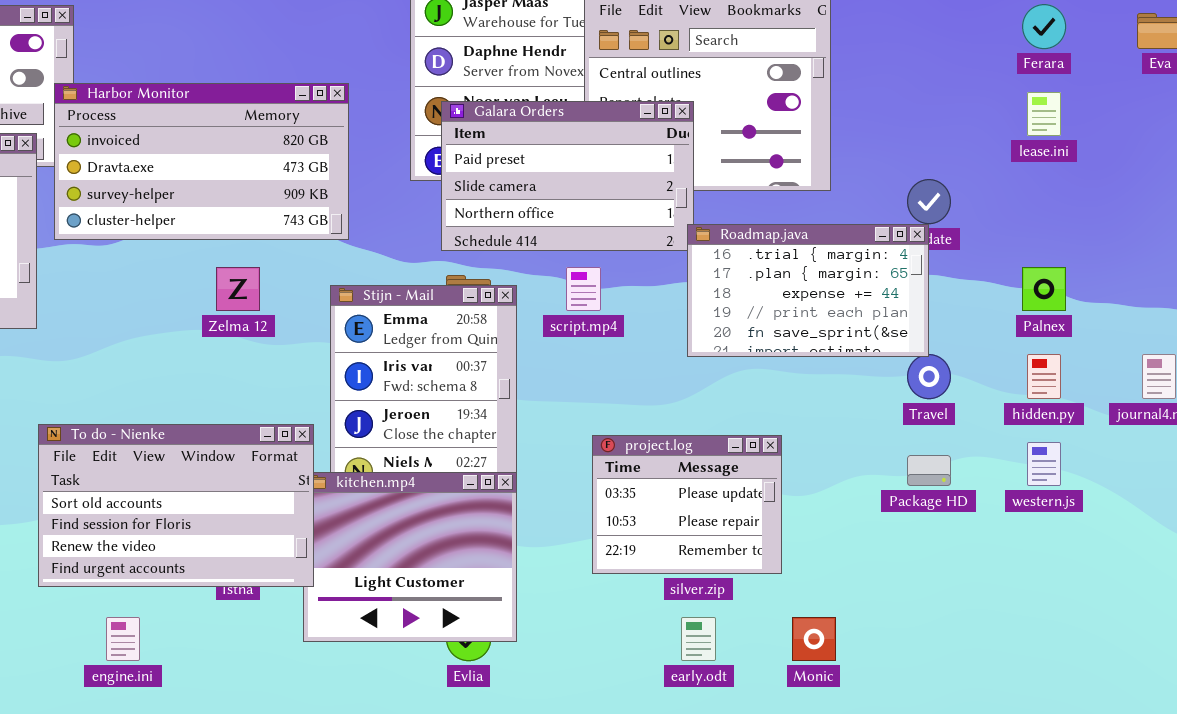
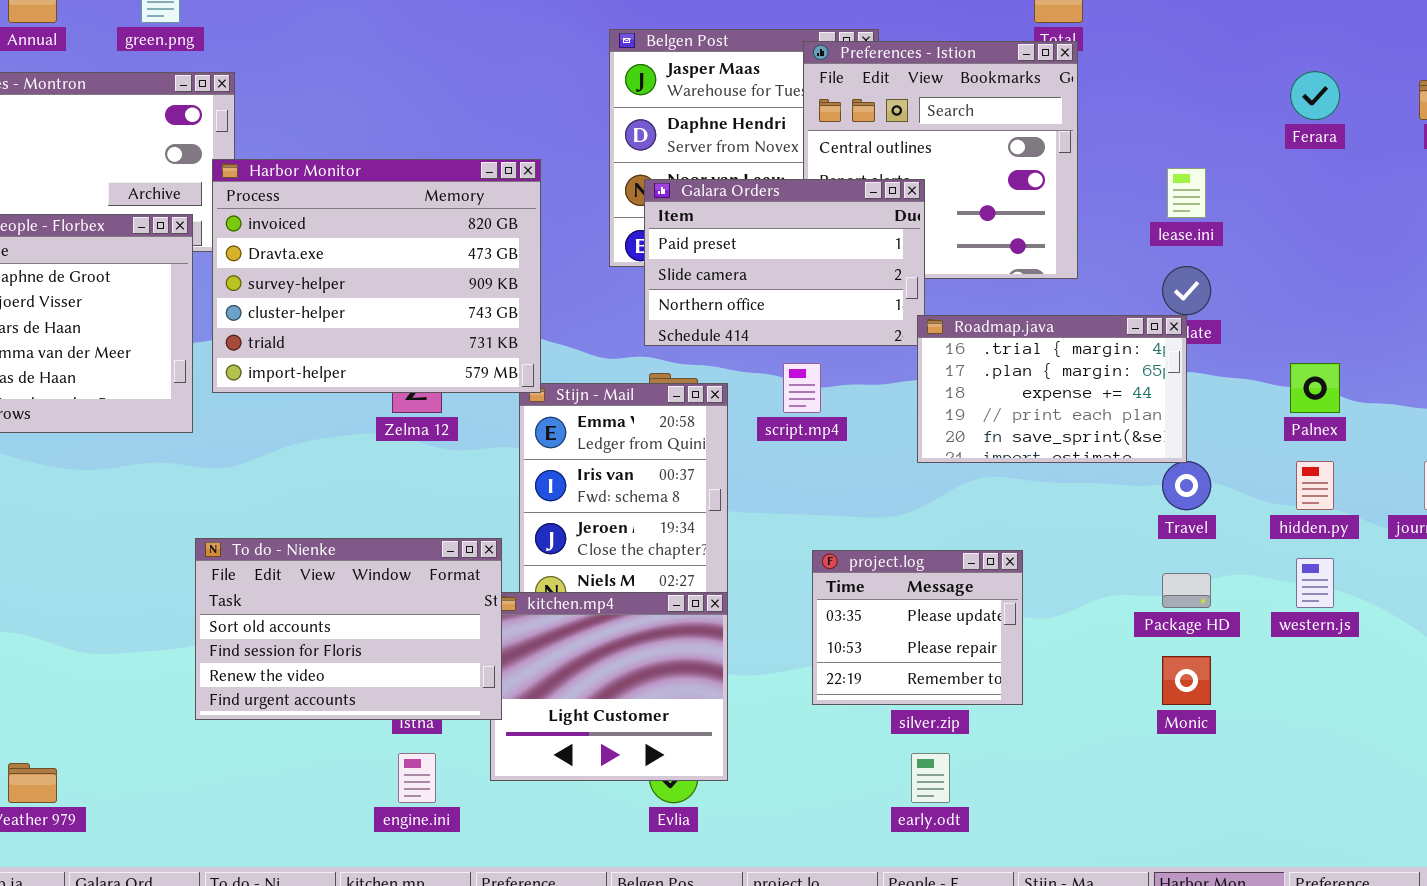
Harbor Monitor: [54,83,349,240] -> [212,159,541,393], resized
lease.ini: [1027,92,1061,136] -> [1167,168,1206,218], moved
engine.ini: [106,617,140,661] -> [398,753,436,803], moved
Monic: [792,617,836,661] -> [1162,656,1211,705], moved

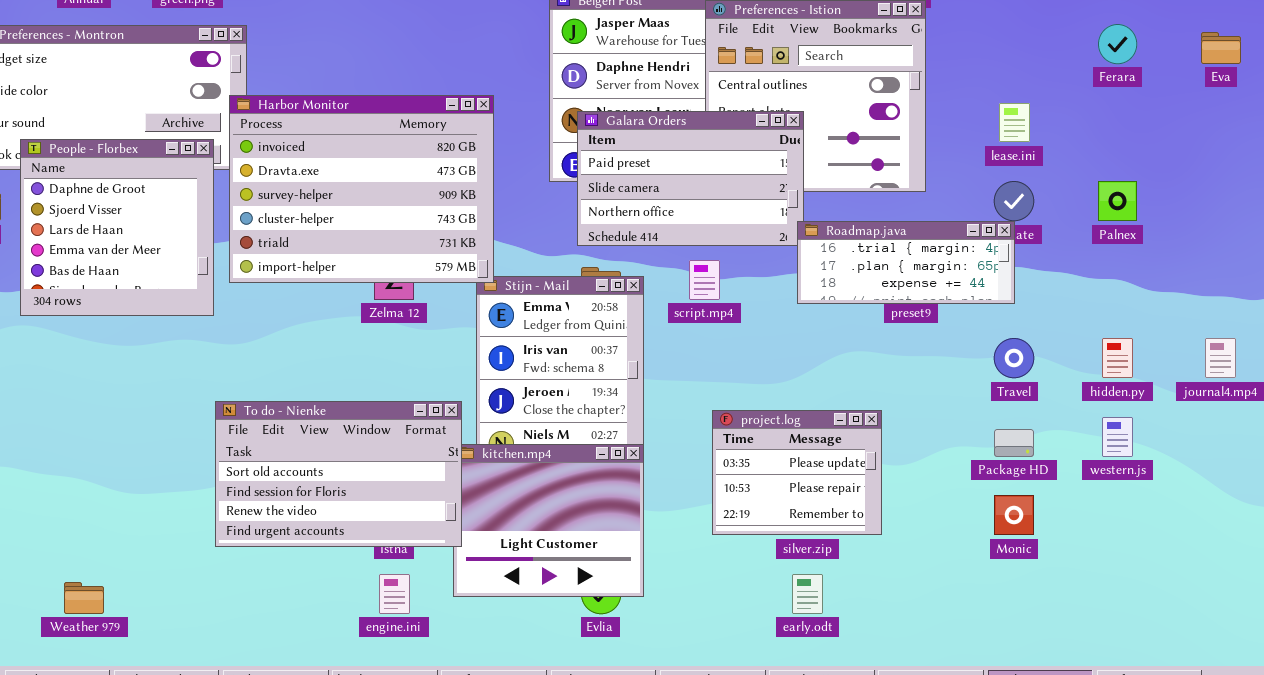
Roadmap.java: [917,315,1187,463] -> [797,221,1015,304], resized
Palnex: [1290,363,1340,413] -> [1098,181,1137,221], moved

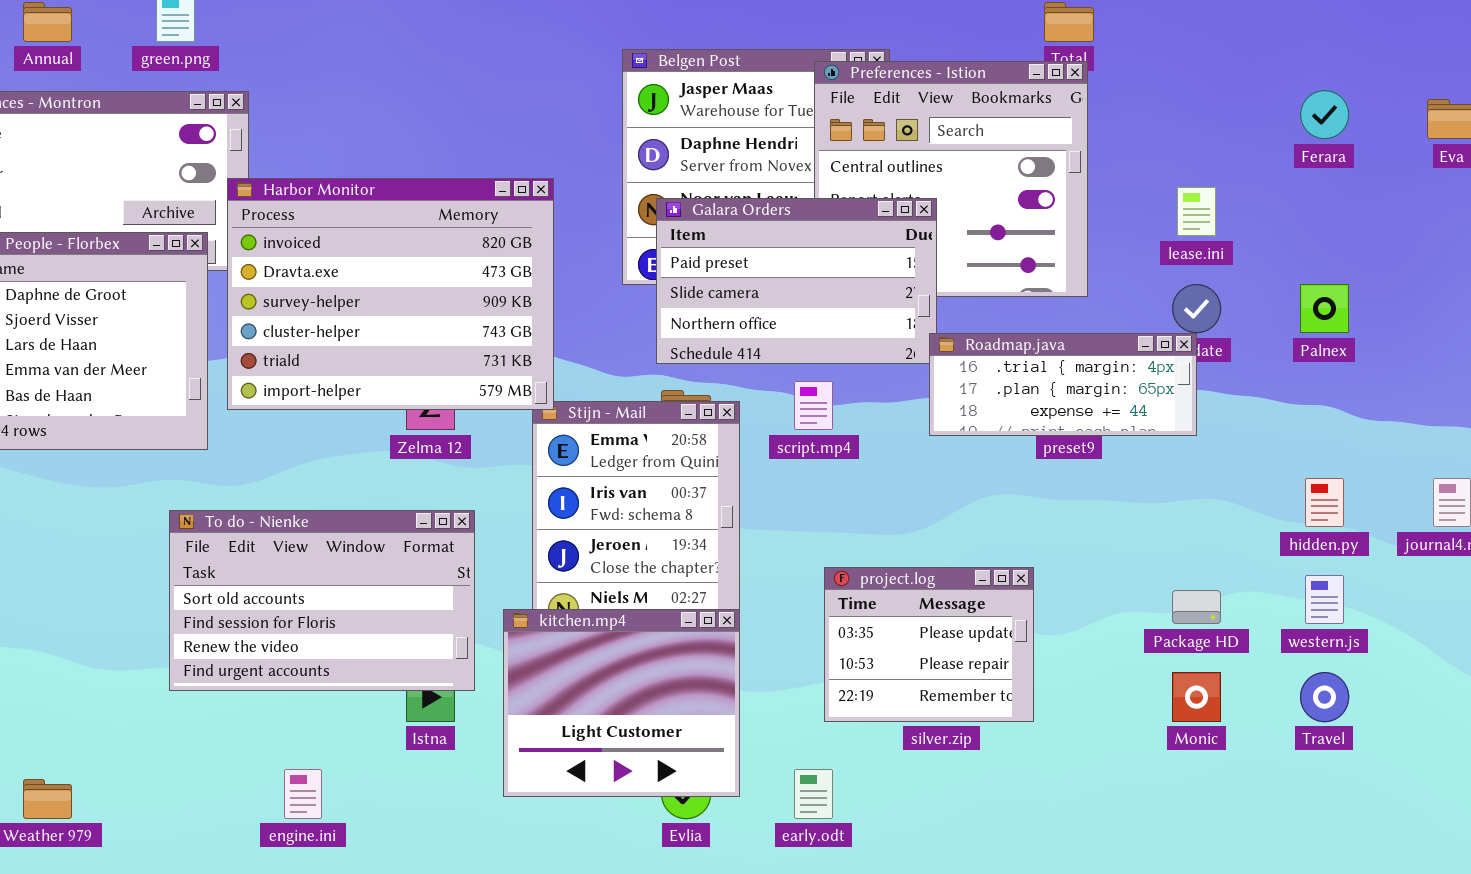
Travel: [994,338,1034,378] -> [1300,672,1349,722], moved
To do - Nienke: [215,401,462,547] -> [169,510,475,691], moved
engine.ini: [379,574,410,614] -> [284,769,322,819], moved
early.odt: [792,574,823,614] -> [794,769,833,819], moved

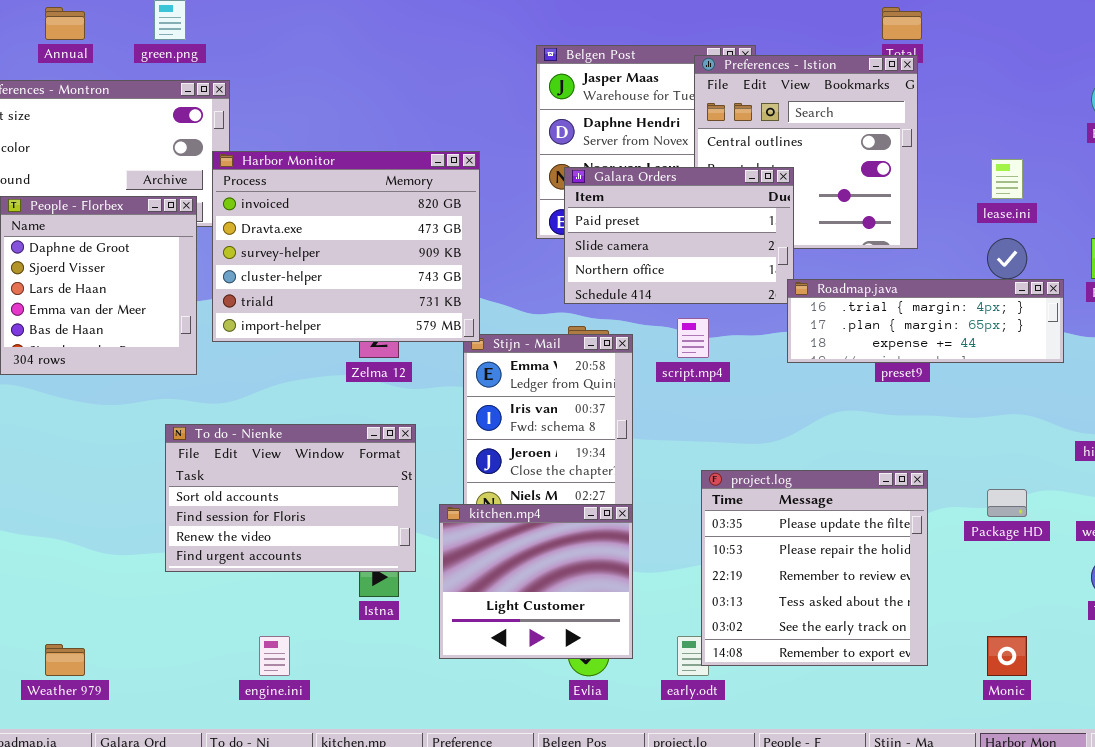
Roadmap.java: [929,333,1197,436] -> [787,279,1064,363], resized
project.log: [824,567,1034,722] -> [701,470,928,666], resized
Monic: [1172,672,1221,722] -> [987,636,1027,676], moved

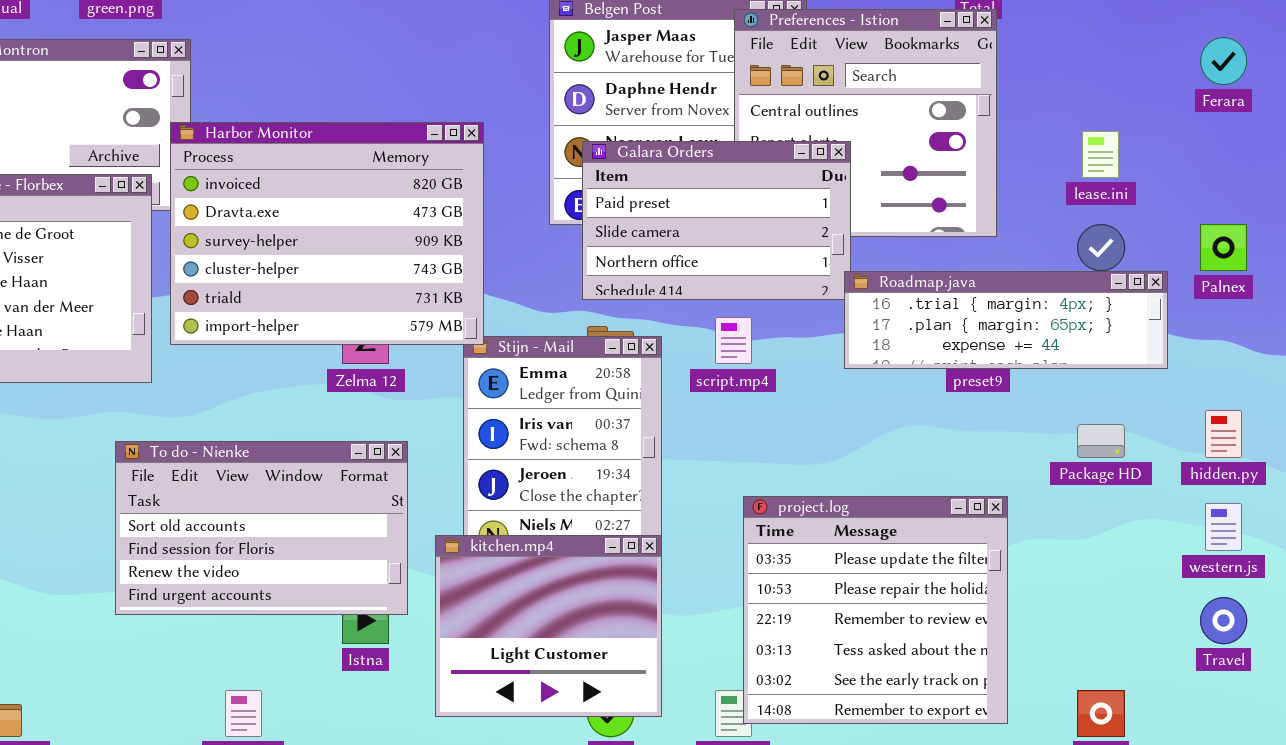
Package HD: [987,489,1027,517] -> [1077,424,1125,458], moved

